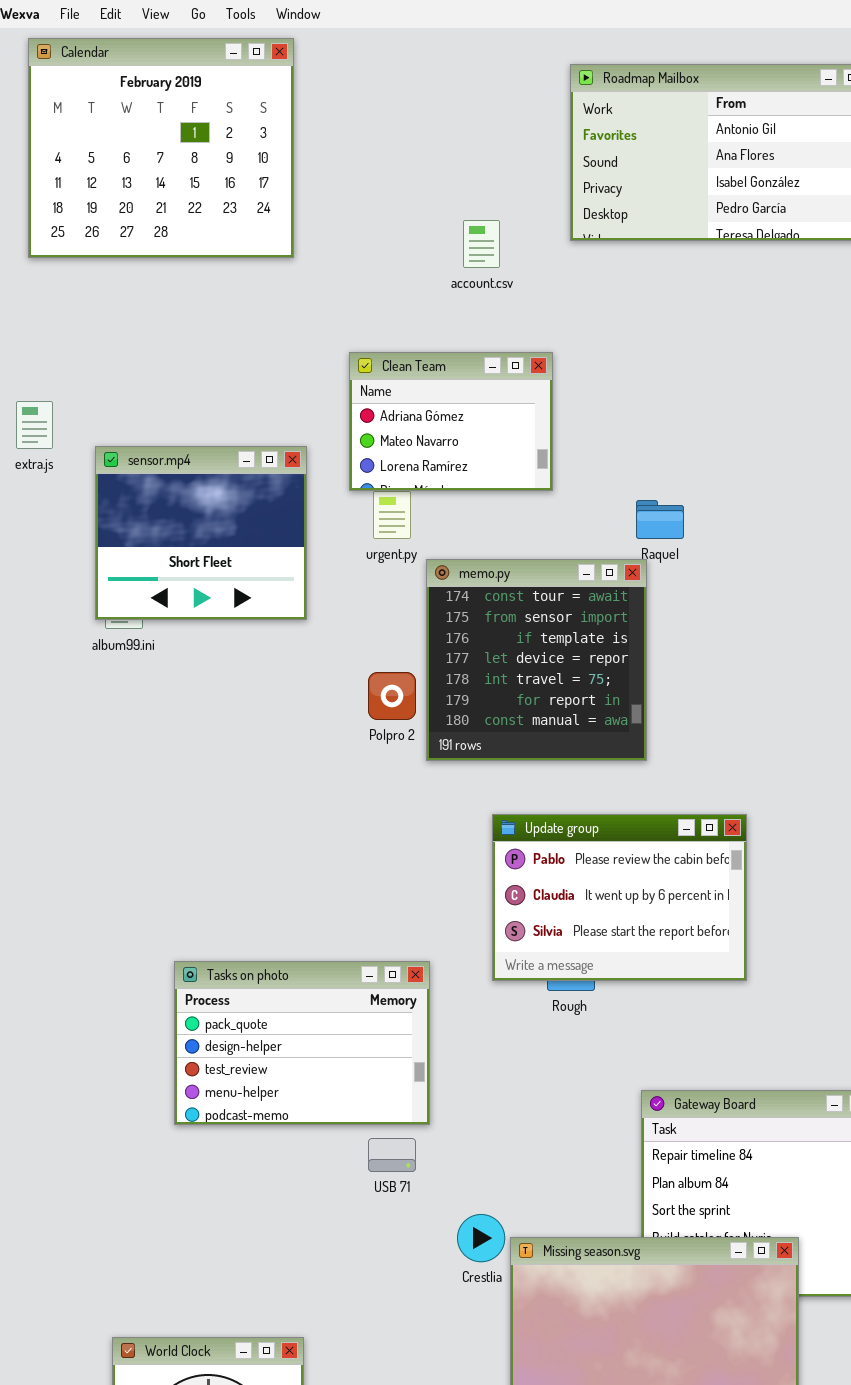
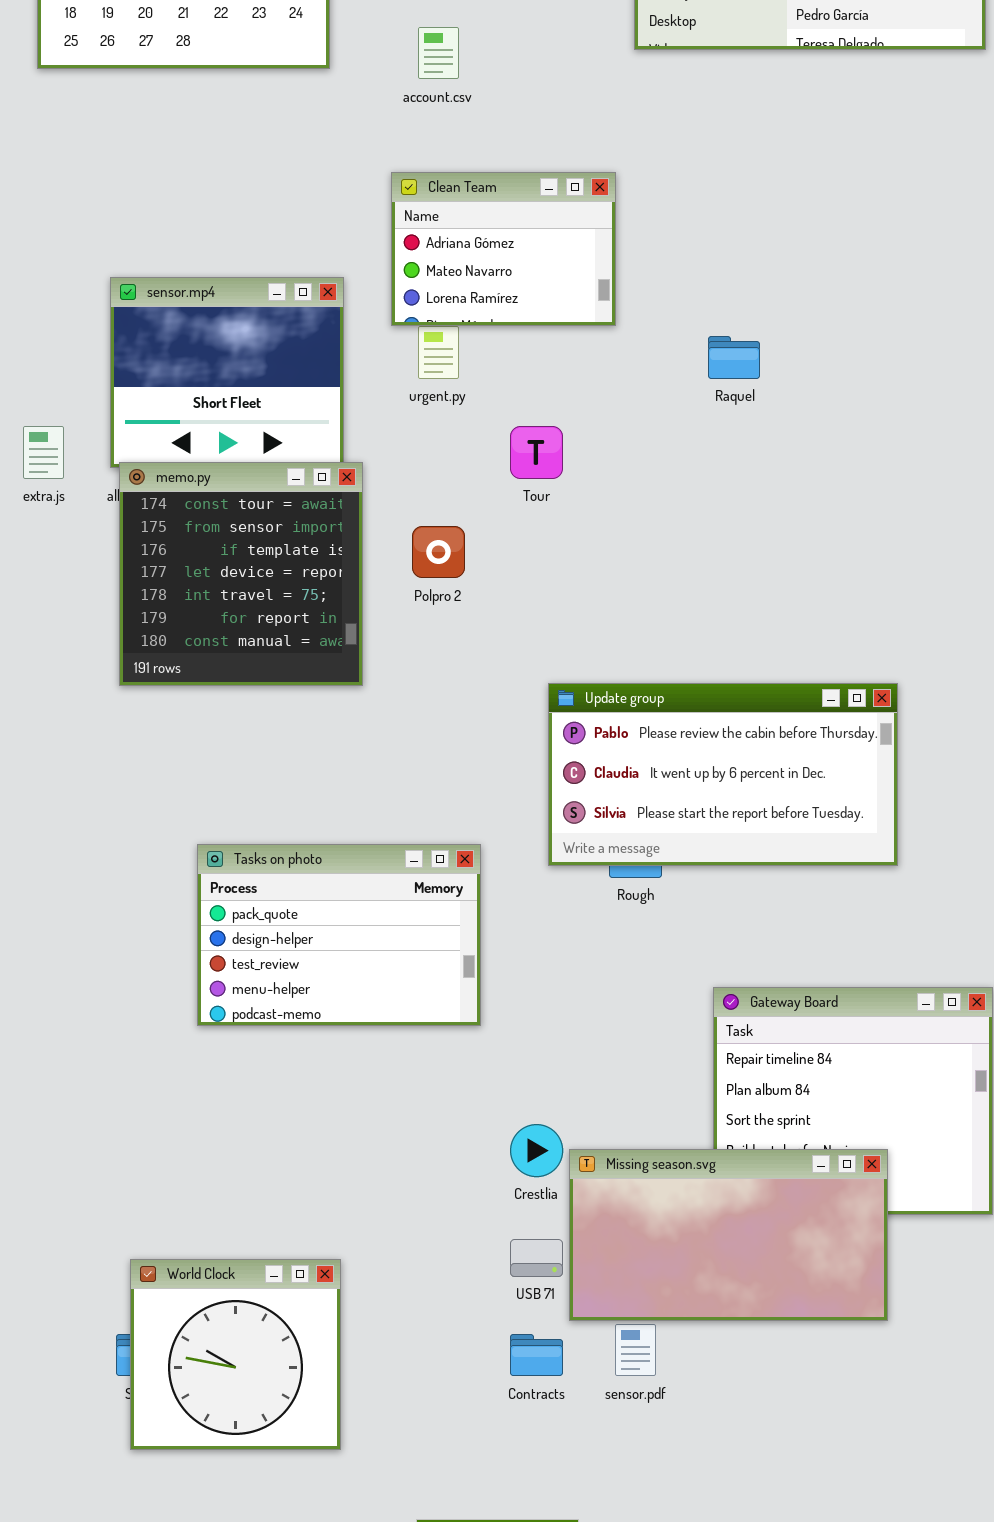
account.csv: [463,220,500,268] -> [418,27,459,79], moved
extra.js: [16,401,53,449] -> [23,426,64,479], moved
memo.py: [426,559,647,761] -> [119,462,363,686], moved
Update group: [492,814,747,981] -> [548,683,898,866], resized
USB 71: [368,1138,416,1172] -> [510,1239,563,1277], moved

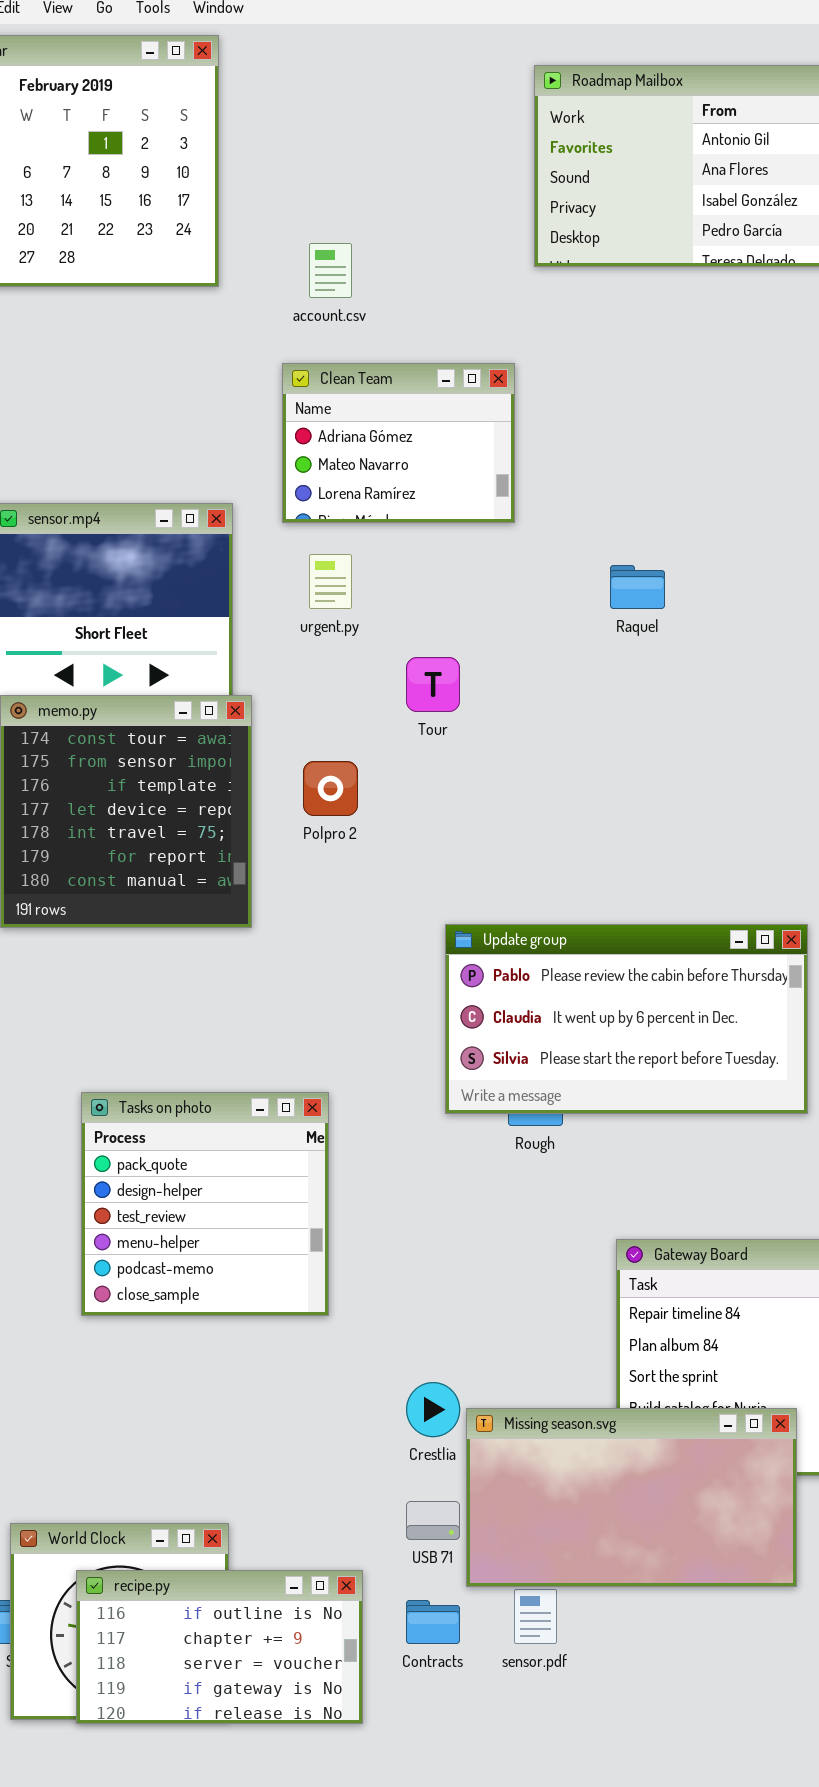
Clean Team: [391,172,616,326] -> [282,363,515,523], moved
Tasks on photo: [197,844,481,1026] -> [81,1092,329,1316], resized
recipe.py: none -> [76,1570,363,1724], opened

